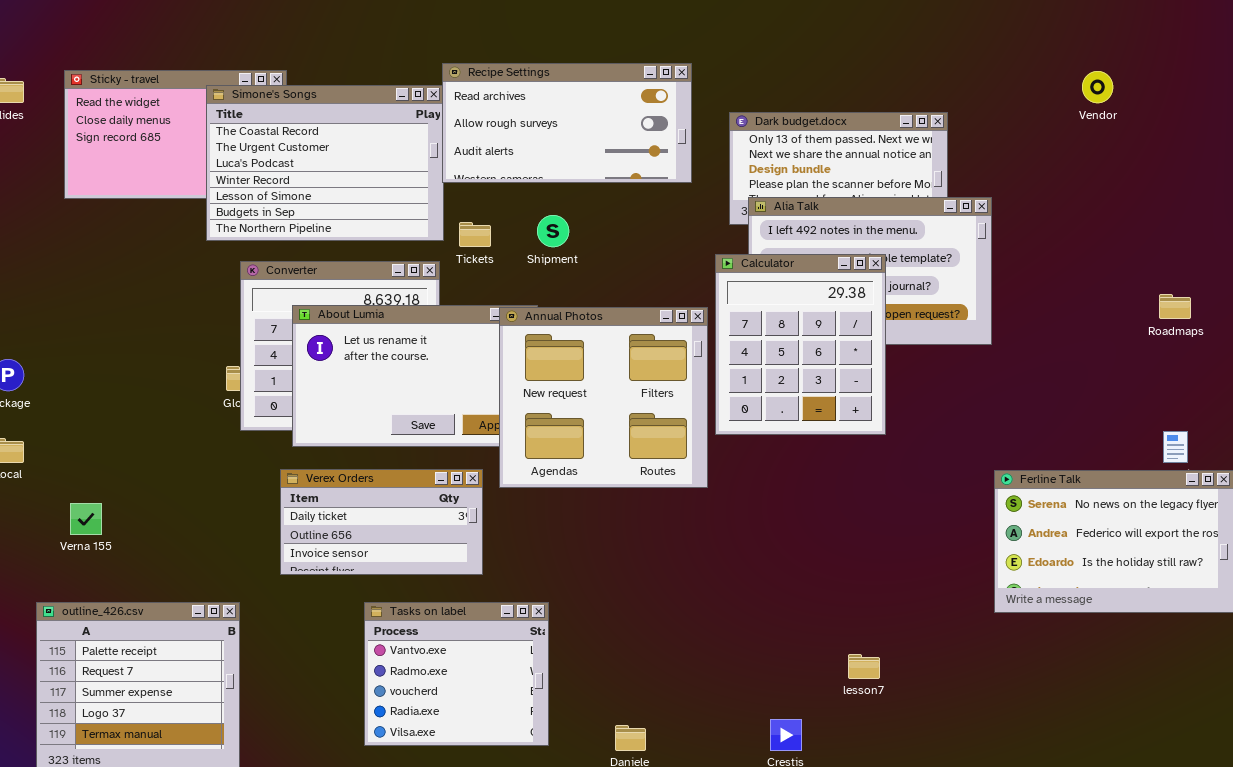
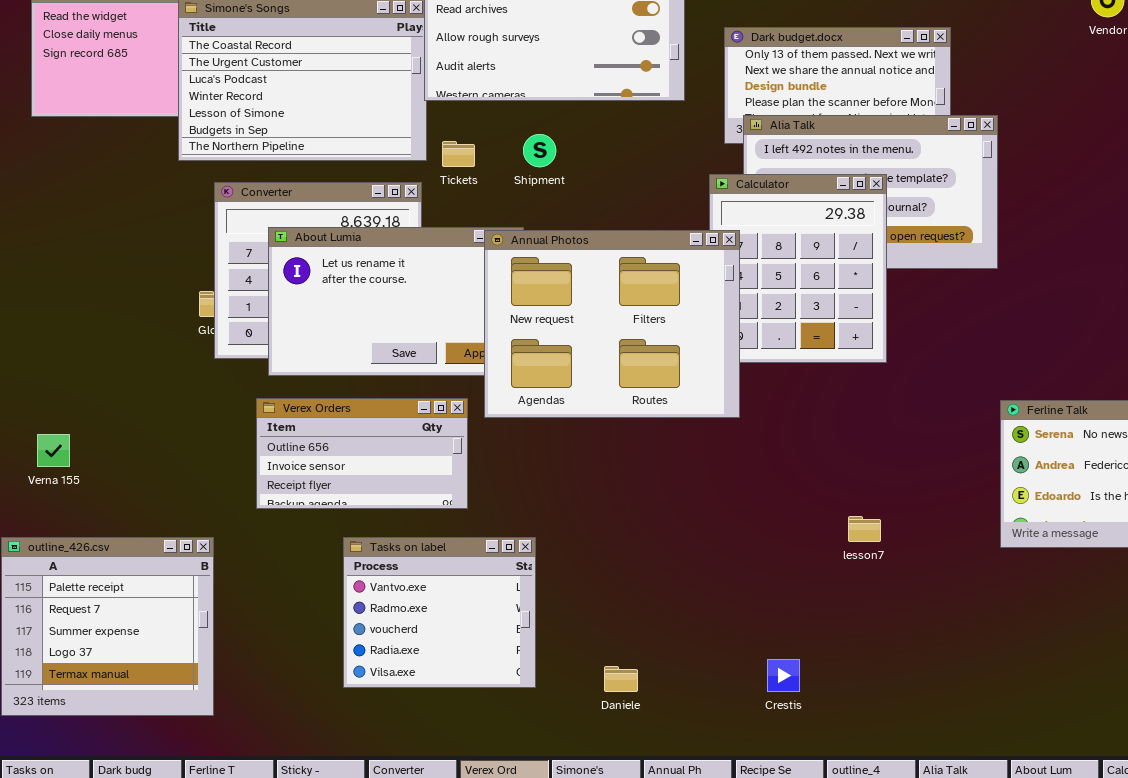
Annual Photos: [499,307,708,488] -> [484,230,740,418], resized
Verex Orders: [280,469,483,575] -> [256,398,468,509], scrolled down 1 row
lesson7: [848,654,880,679] -> [848,516,881,542], moved

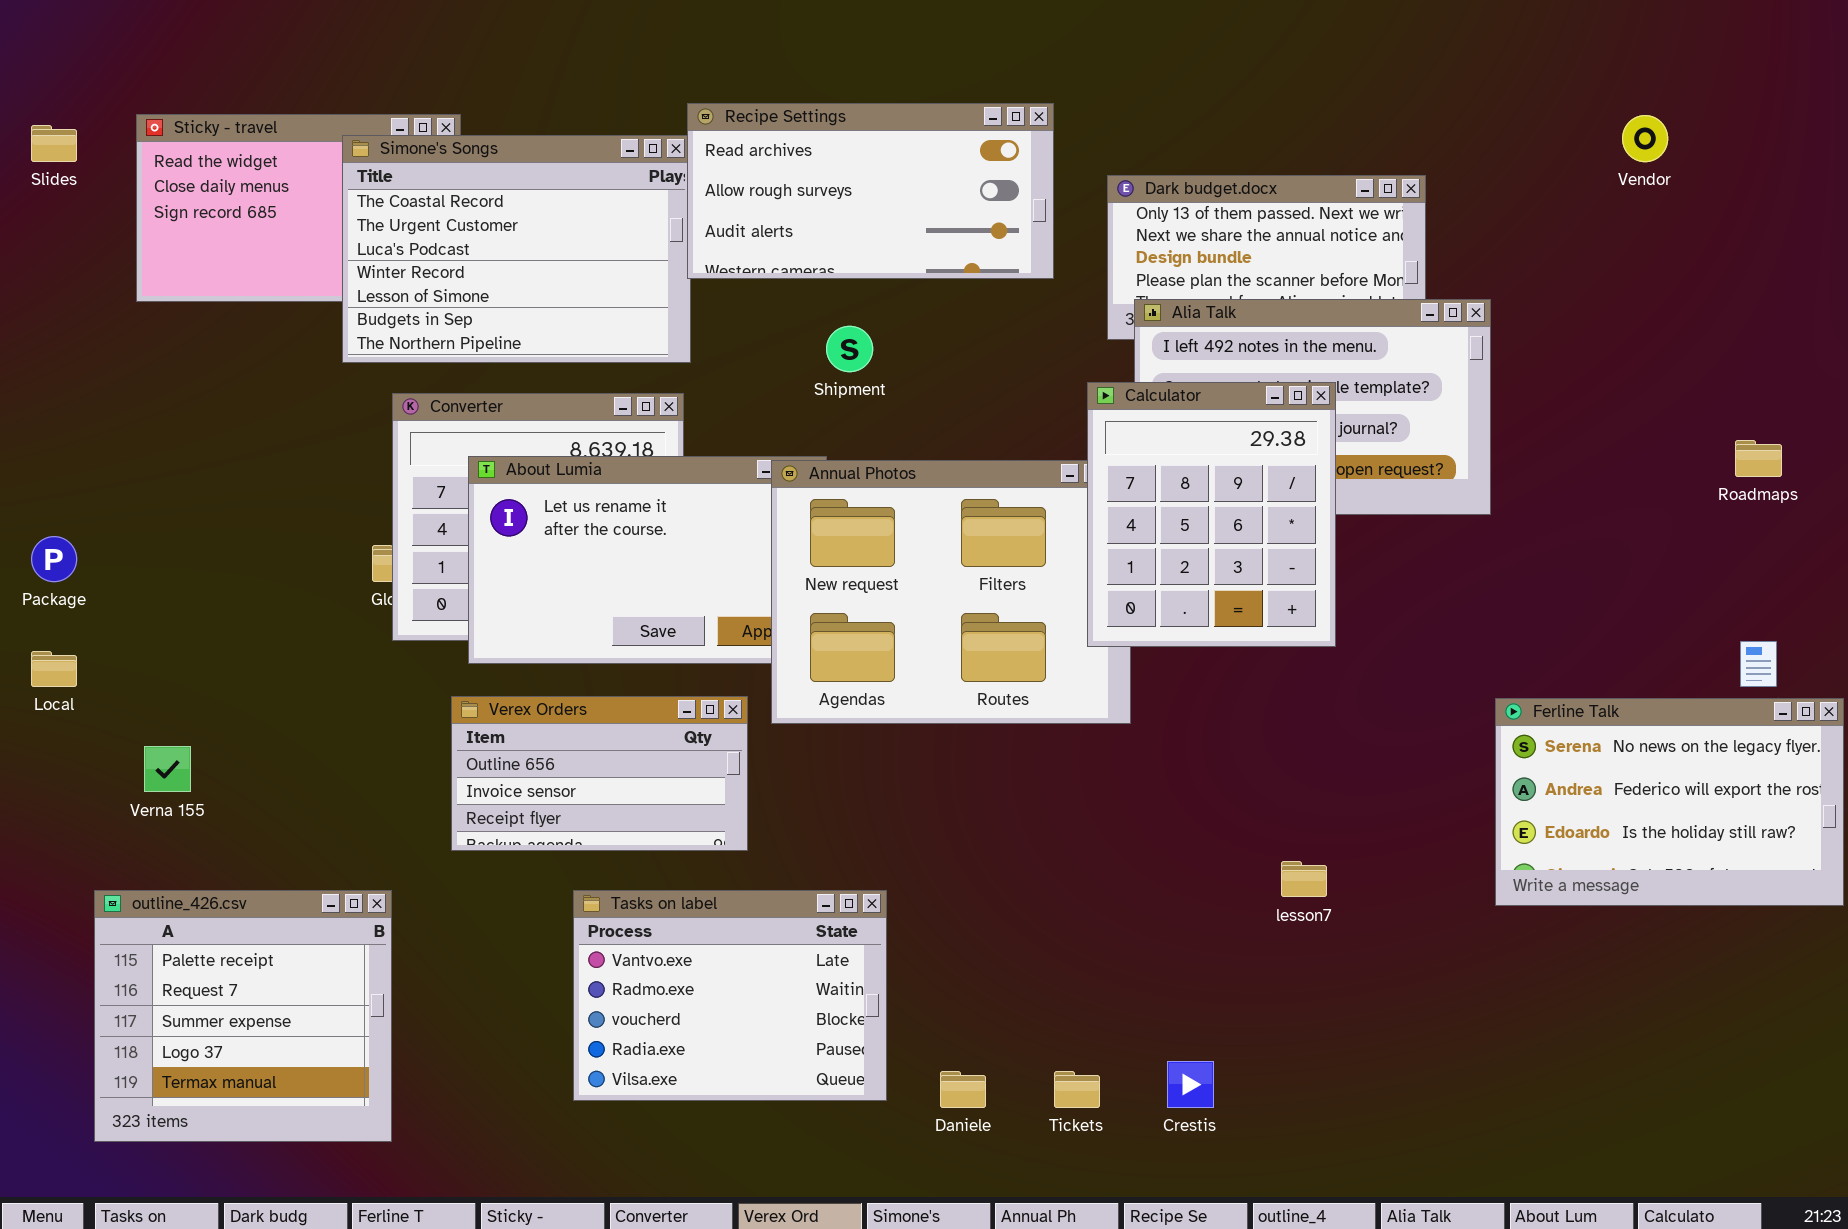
Tickets: [442,141,475,167] -> [1054,1071,1100,1108], moved
Calculator: [709,174,887,363] -> [1087,382,1336,647], raised
Tasks on label: [343,537,536,688] -> [573,890,887,1101], resized

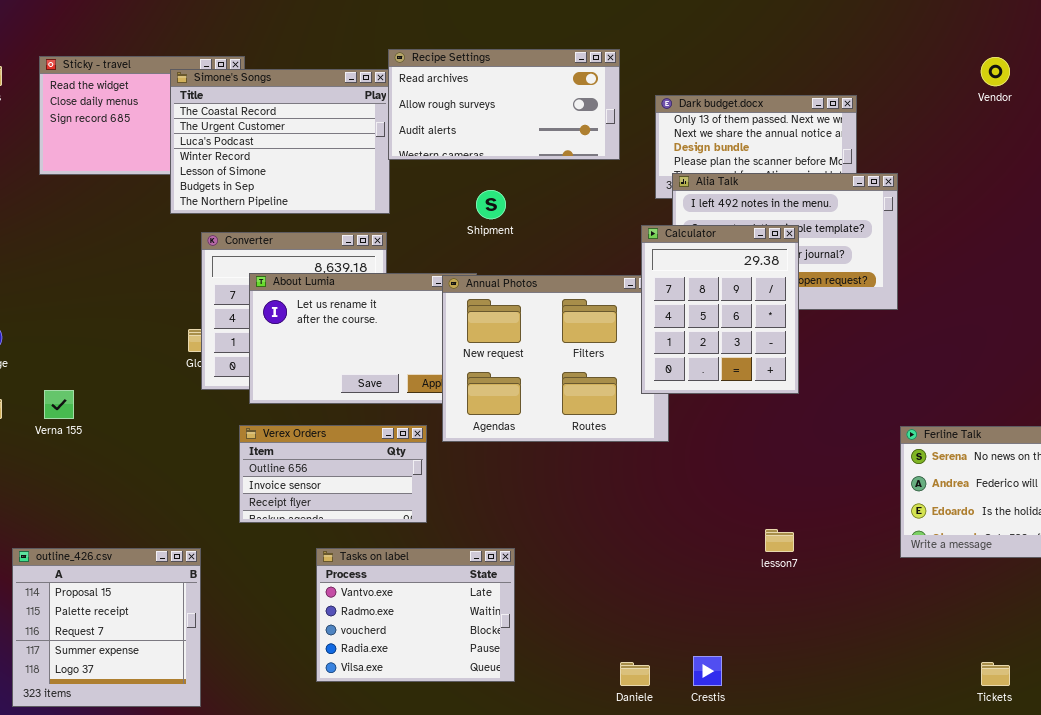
Verna 155: [144,746,191,792] -> [44,390,74,419], moved
outline_426.csv: [94,890,392,1142] -> [12,548,201,707], scrolled up 1 row
Daniele: [940,1071,986,1108] -> [620,662,650,686], moved
Tickets: [1054,1071,1100,1108] -> [981,662,1010,686], moved

